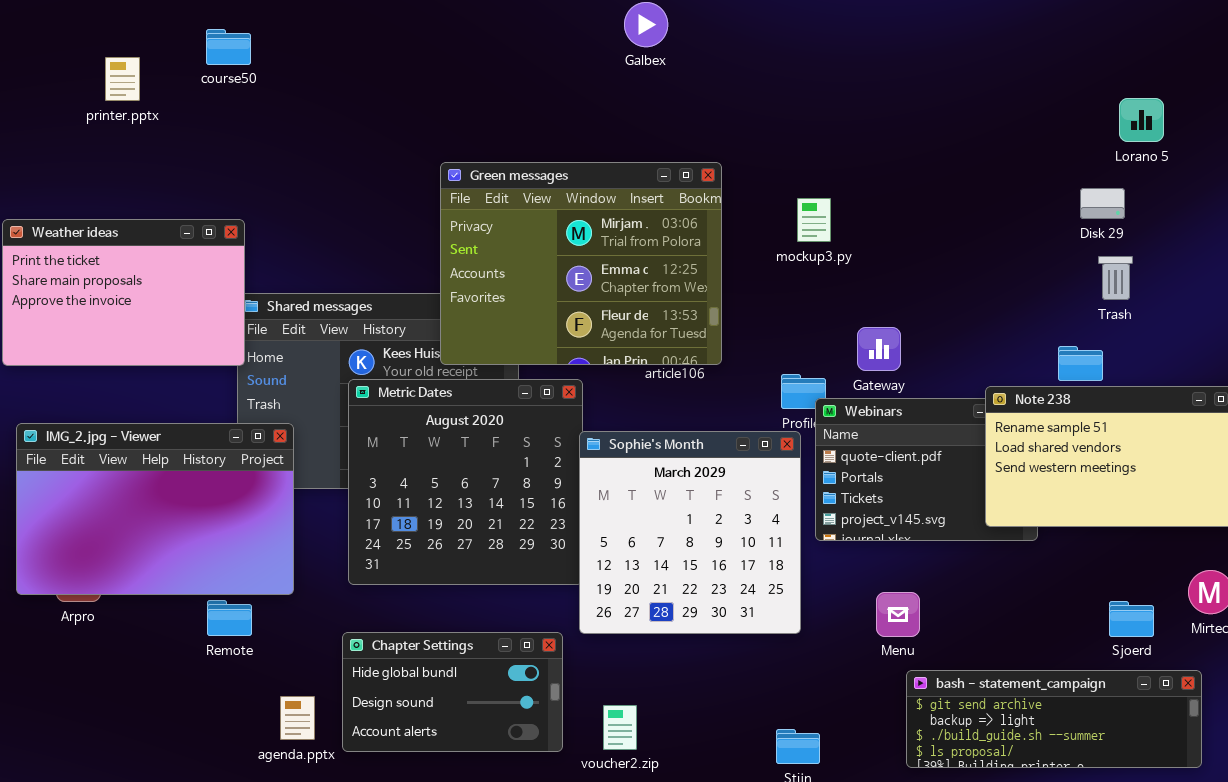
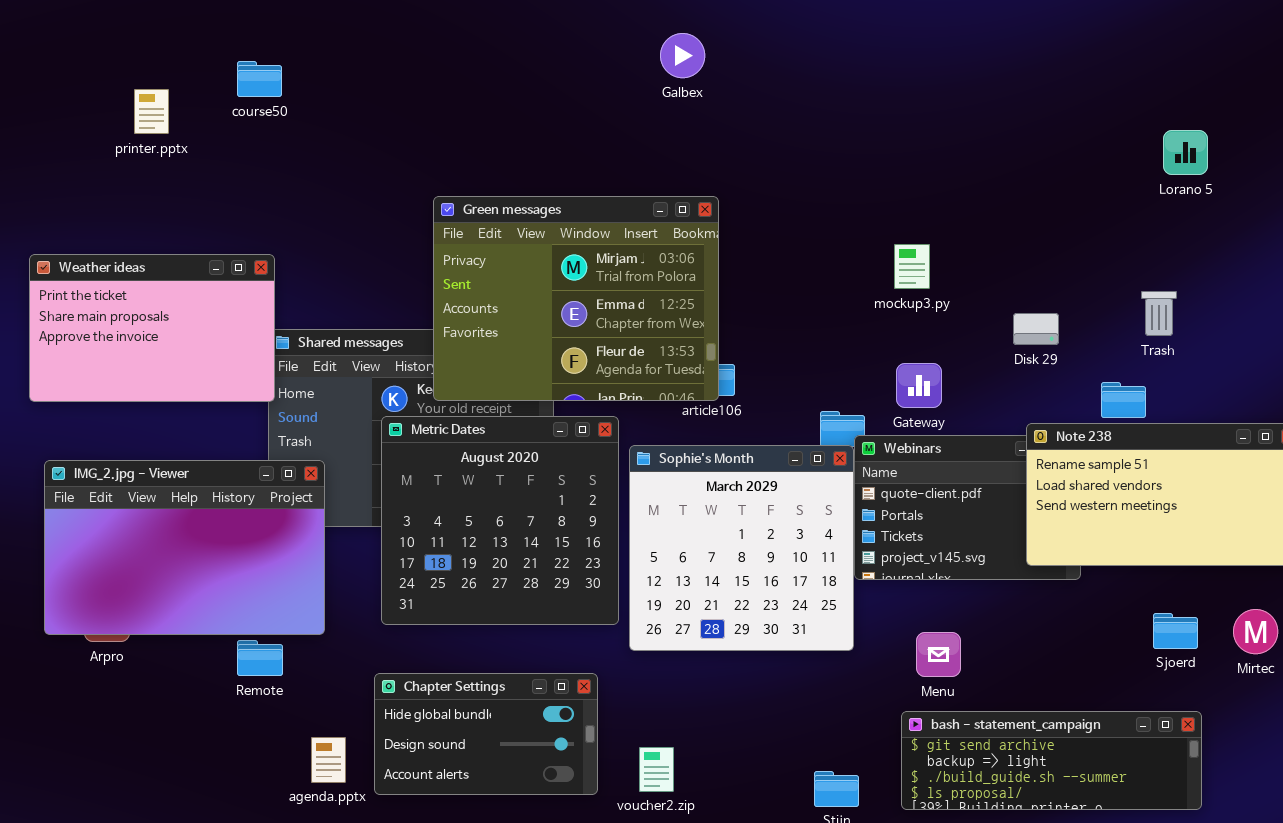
Green messages: [440,162,722,365] -> [433,196,719,401], moved
Disk 29: [1080,188,1125,219] -> [1013,313,1059,345], moved
mockup3.py: [797,198,831,242] -> [894,244,930,289], moved
Sophie's Month: [579,431,801,634] -> [629,445,854,651], moved
Sjoerd: [1109,601,1154,637] -> [1153,613,1198,649], moved
bash - statement_campaign: [906,670,1202,768] -> [901,711,1202,810], moved

